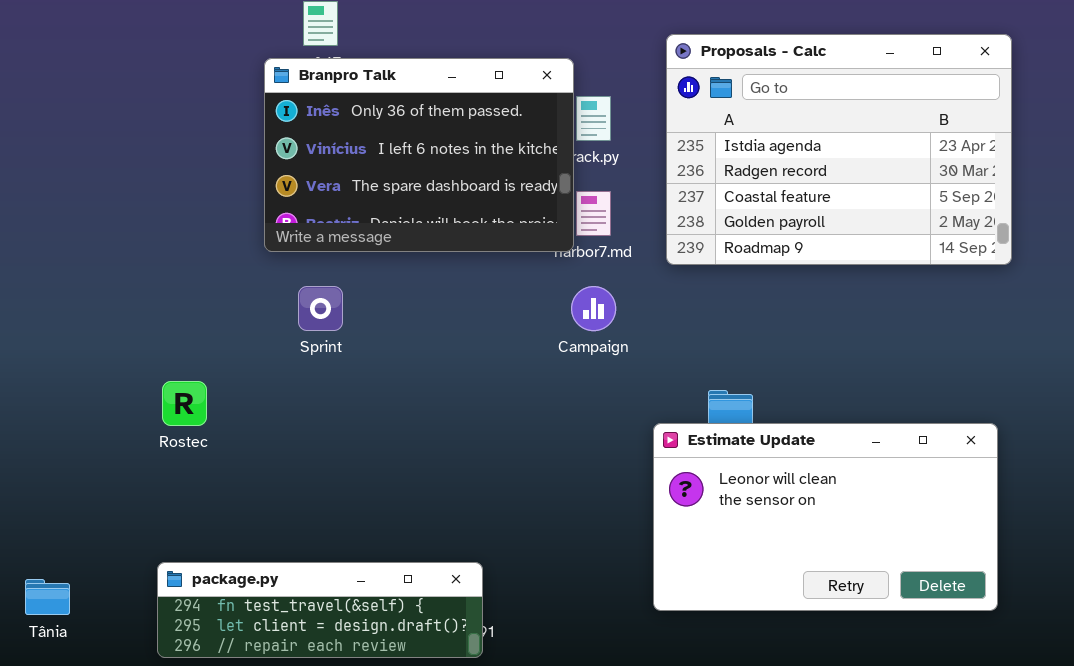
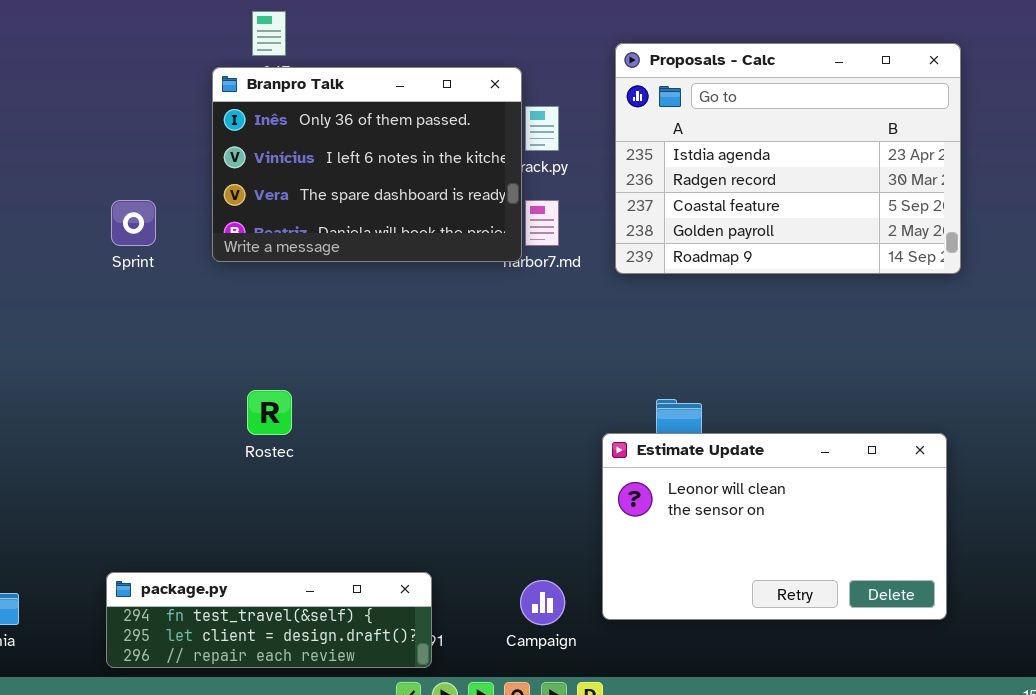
Sprint: [298,286,343,331] -> [111,200,156,246], moved
Campaign: [571,286,616,331] -> [520,580,565,625], moved
Rostec: [162,381,207,426] -> [247,390,292,435], moved

